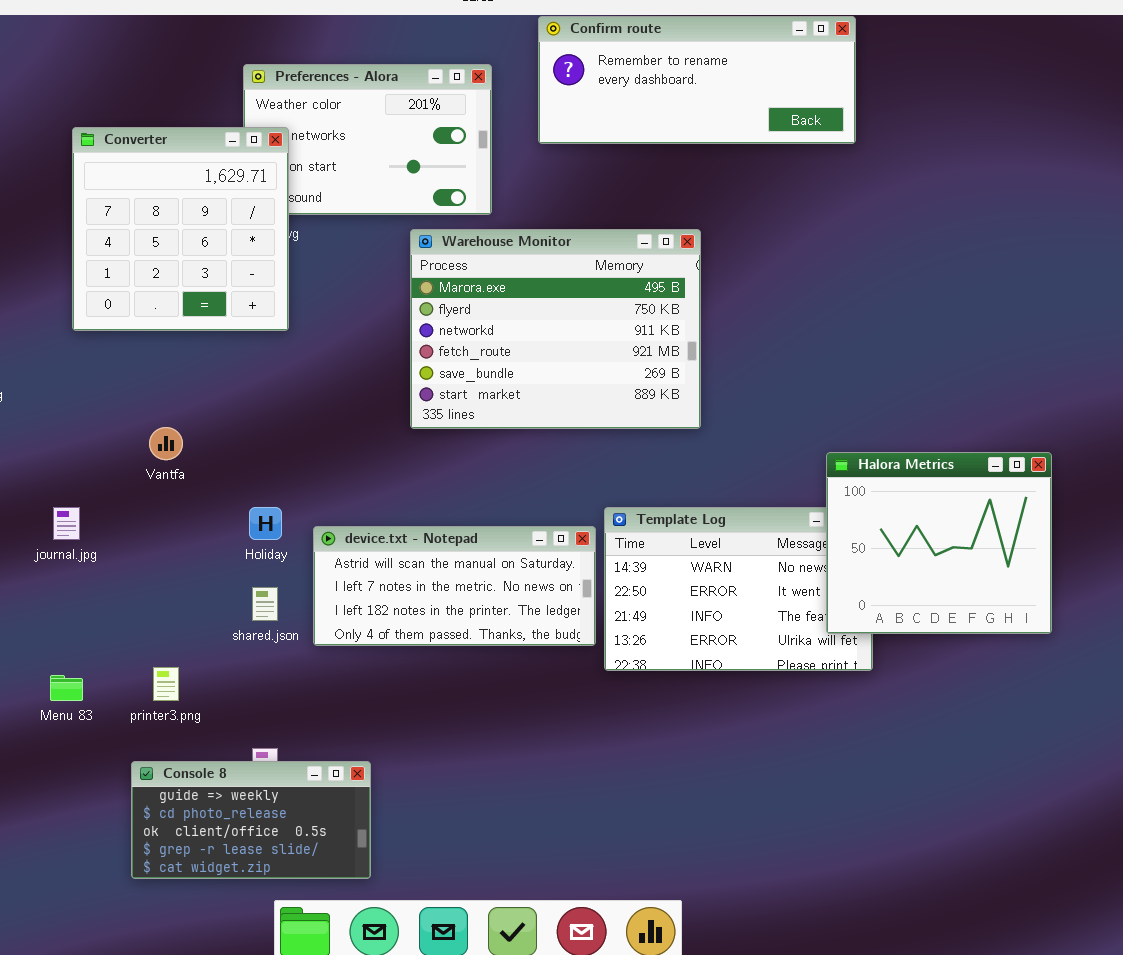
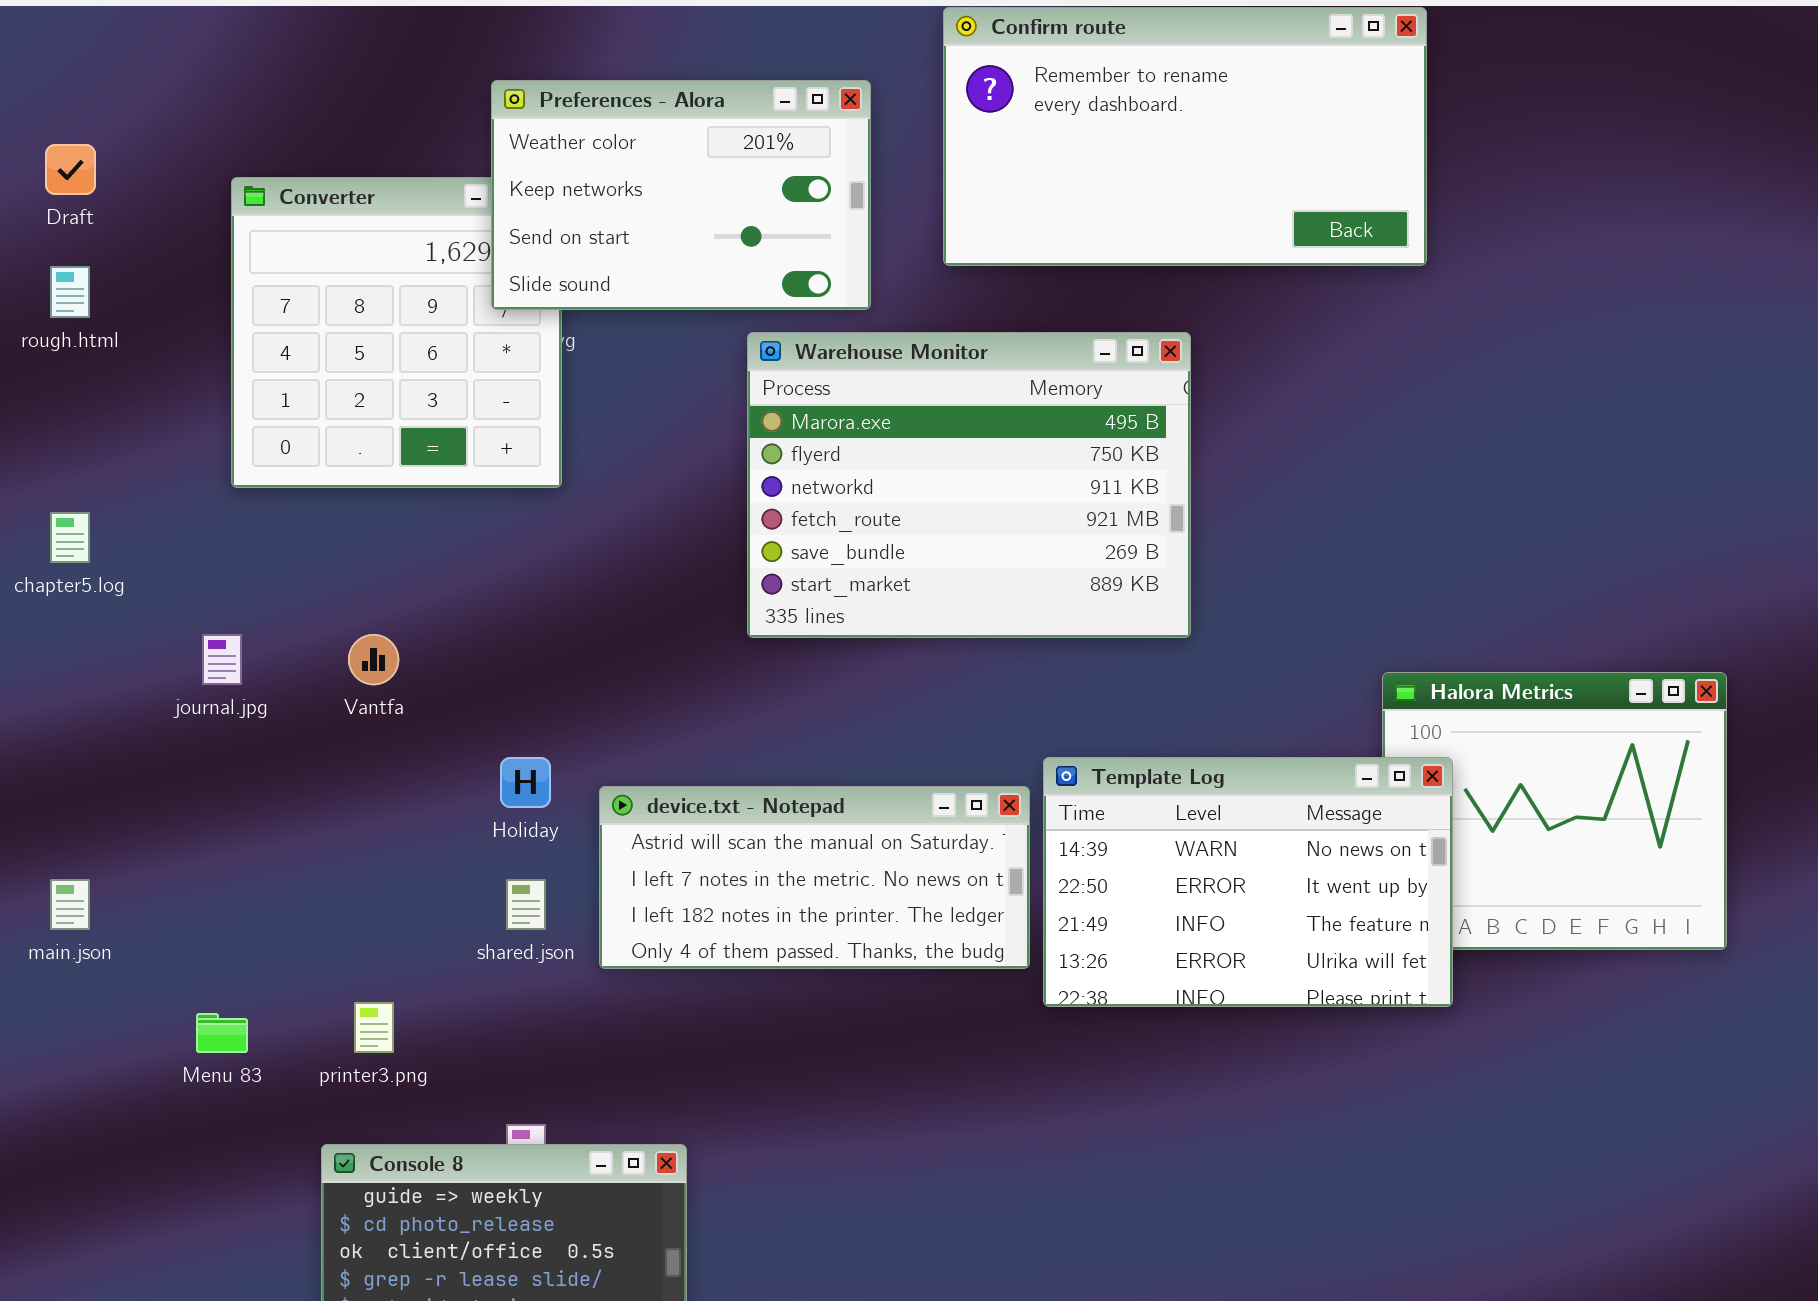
Confirm route: [538,16,856,144] -> [943,7,1427,266], resized
Preferences - Alora: [243,64,492,215] -> [491,80,871,310], raised
journal.jpg: [53,507,80,540] -> [202,634,242,685], moved
Template Log: [604,507,873,671] -> [1043,757,1453,1007], raised

